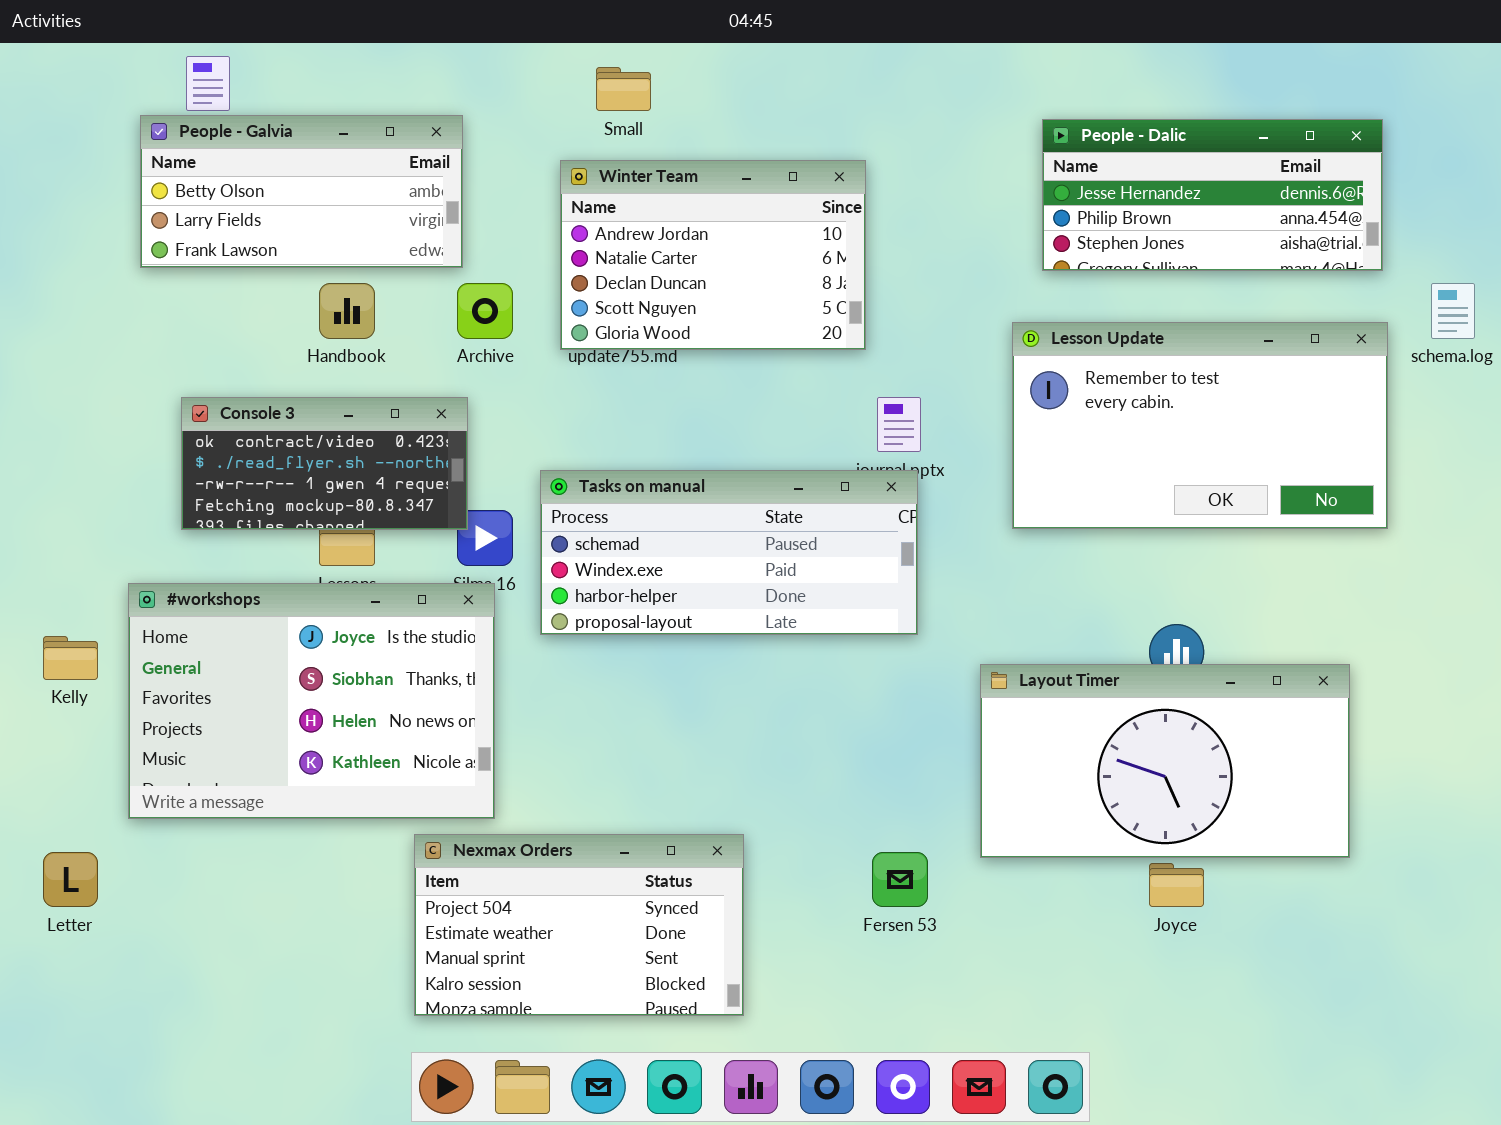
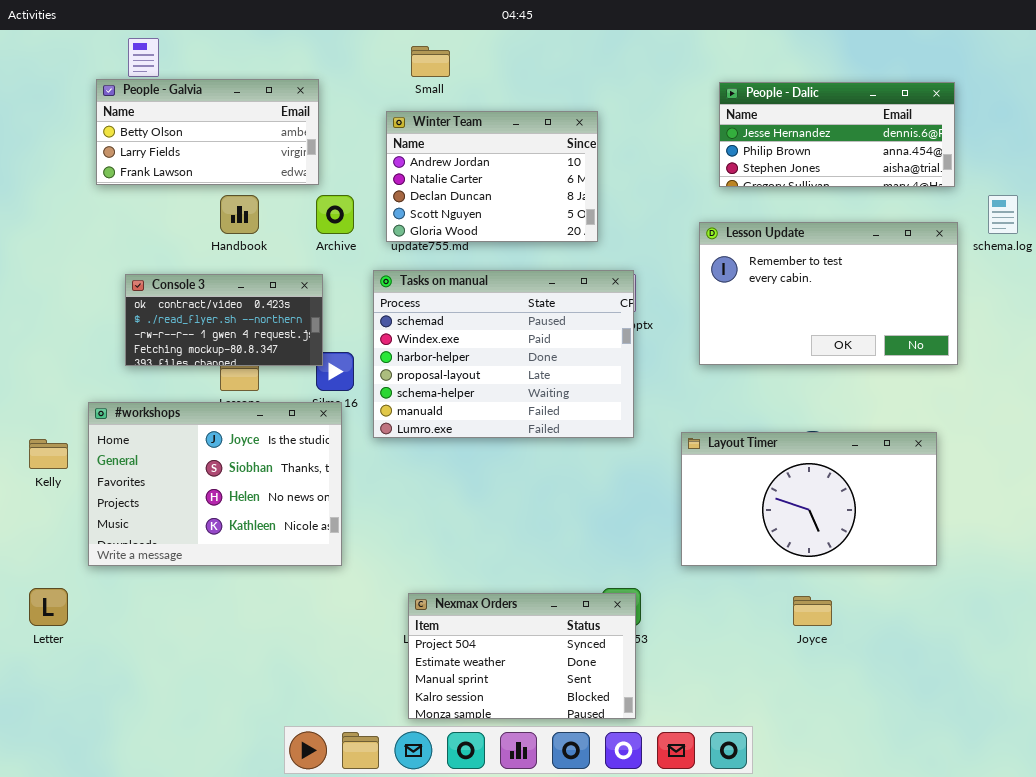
Tasks on manual: [540,470,918,635] -> [373,270,634,438], resized
Layout Timer: [980,664,1350,858] -> [681,432,937,566], moved
Nexmax Orders: [414,834,744,1016] -> [408,593,636,719], moved

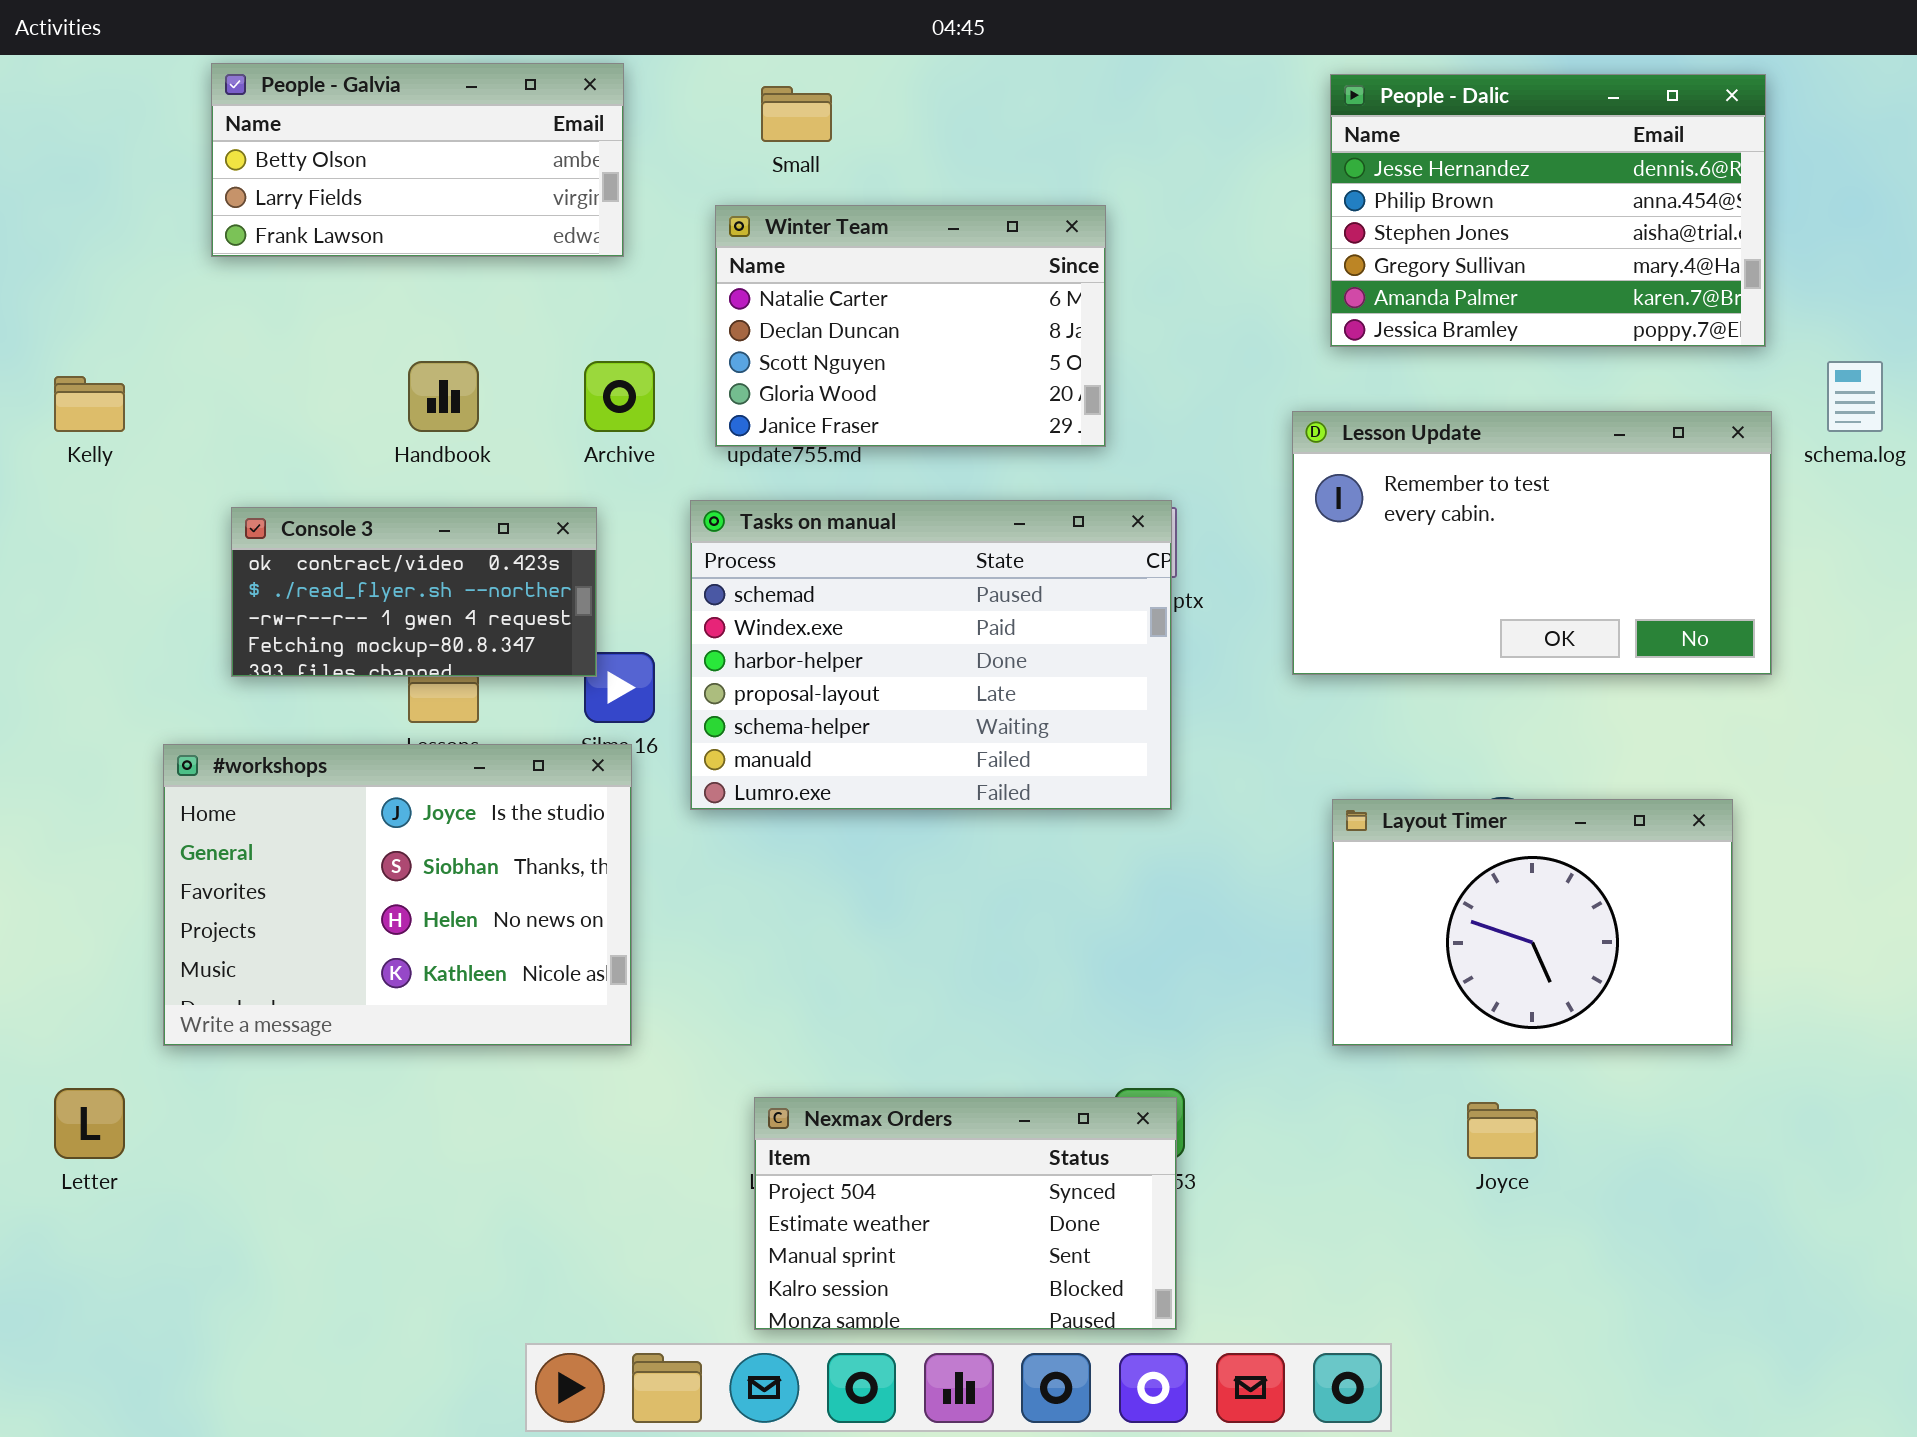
People - Galvia: [96,79,319,185] -> [211,63,624,257], moved
People - Dalic: [719,82,955,187] -> [1330,74,1766,347], resized
Winter Team: [386,111,598,242] -> [715,205,1106,447], scrolled down 1 row
Layout Timer: [681,432,937,566] -> [1332,799,1733,1046], resized
Kelly: [29,439,68,469] -> [54,376,125,432], moved

